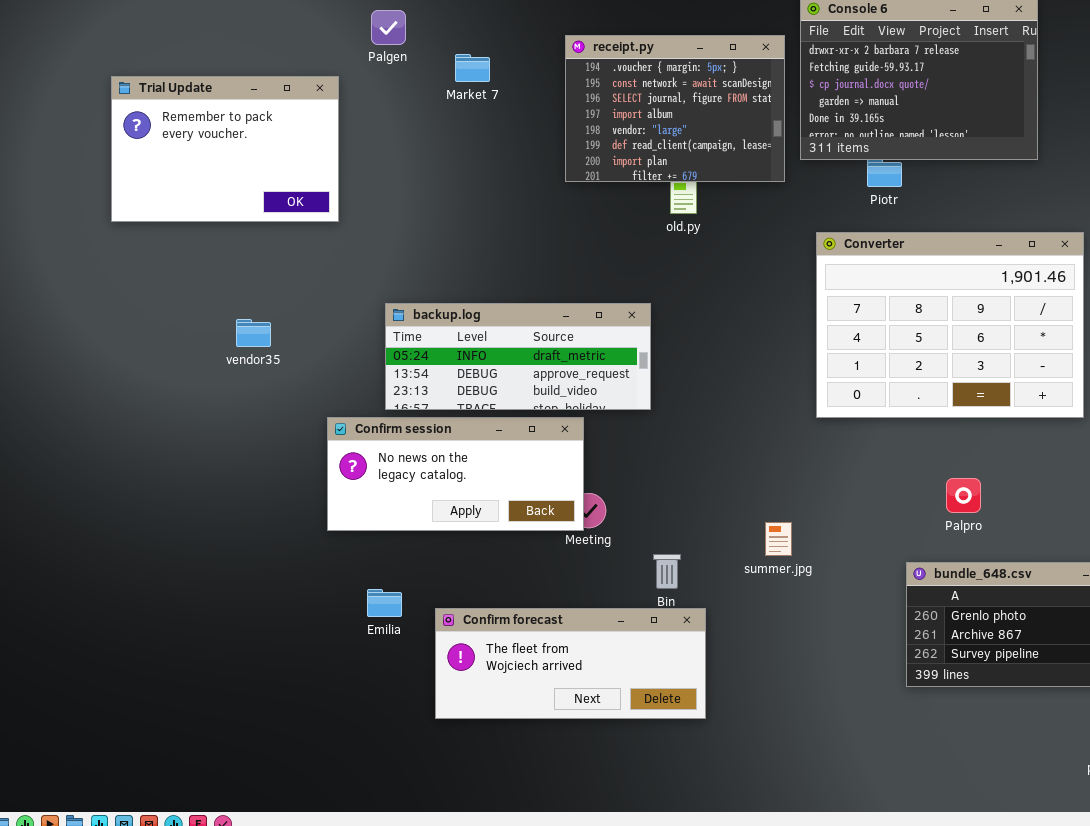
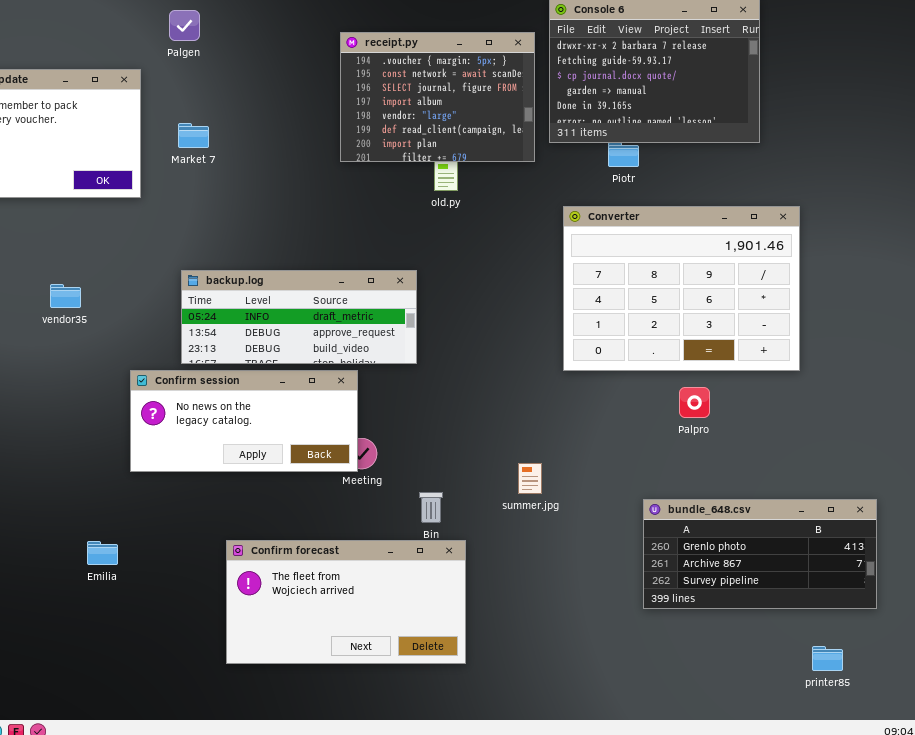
Market 7: [455,54,490,82] -> [178,123,209,148], moved
Palpro: [946,478,981,513] -> [679,387,710,418], moved
Emilia: [367,589,402,617] -> [87,541,118,565], moved
Confirm forecast: [435,608,706,719] -> [226,540,466,664], resized

